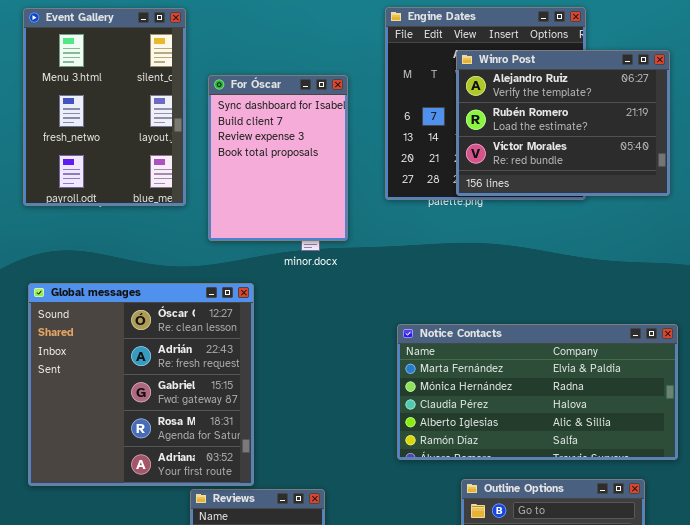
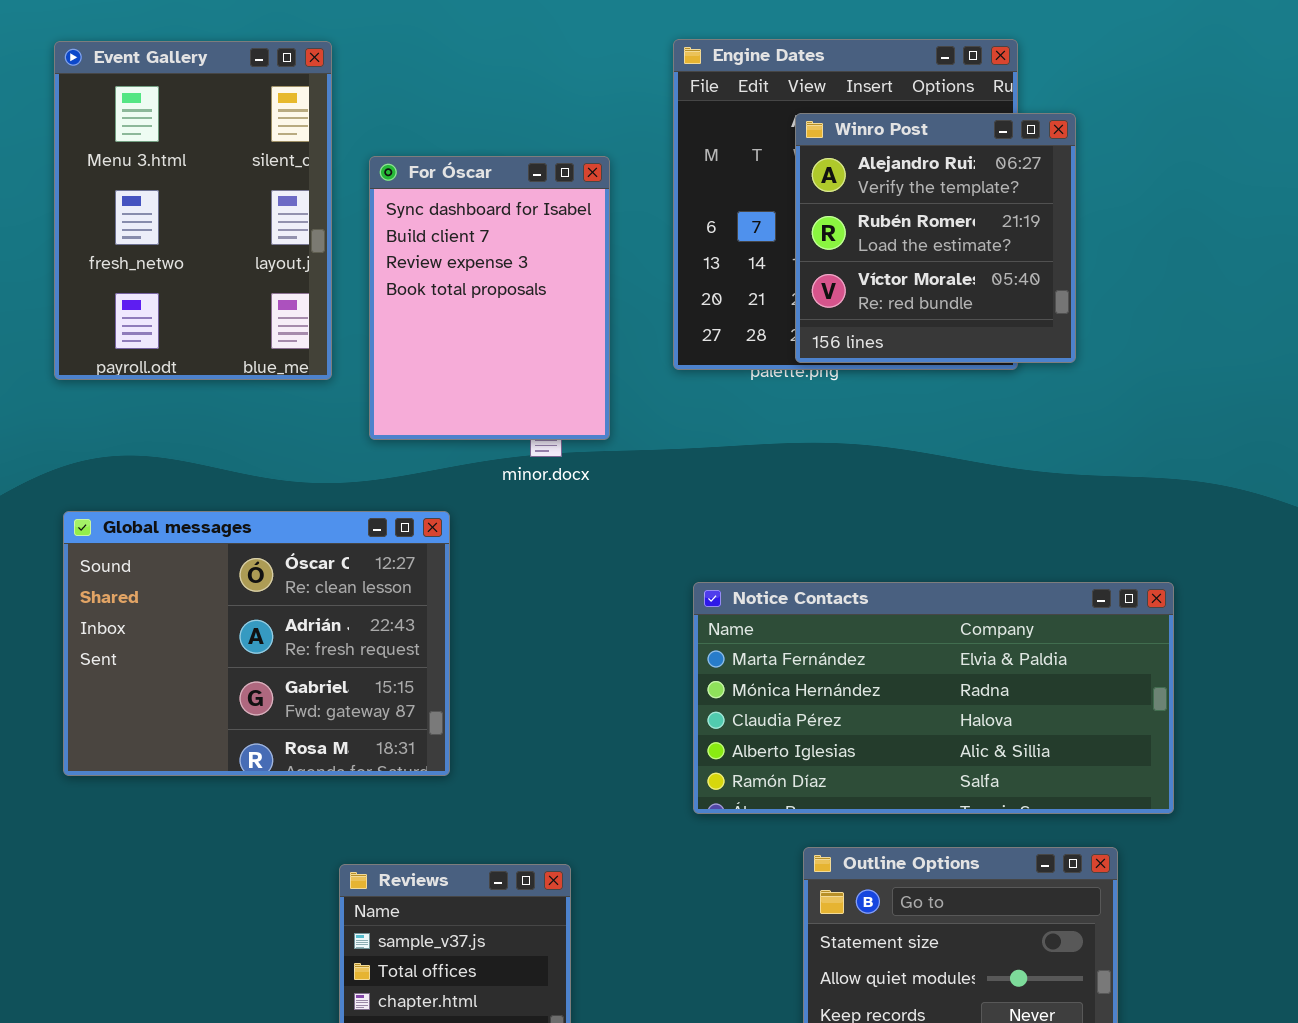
Winro Post: [456,50,670,196] -> [795,113,1076,363], resized
Global messages: [28,283,254,486] -> [63,511,450,776], resized

